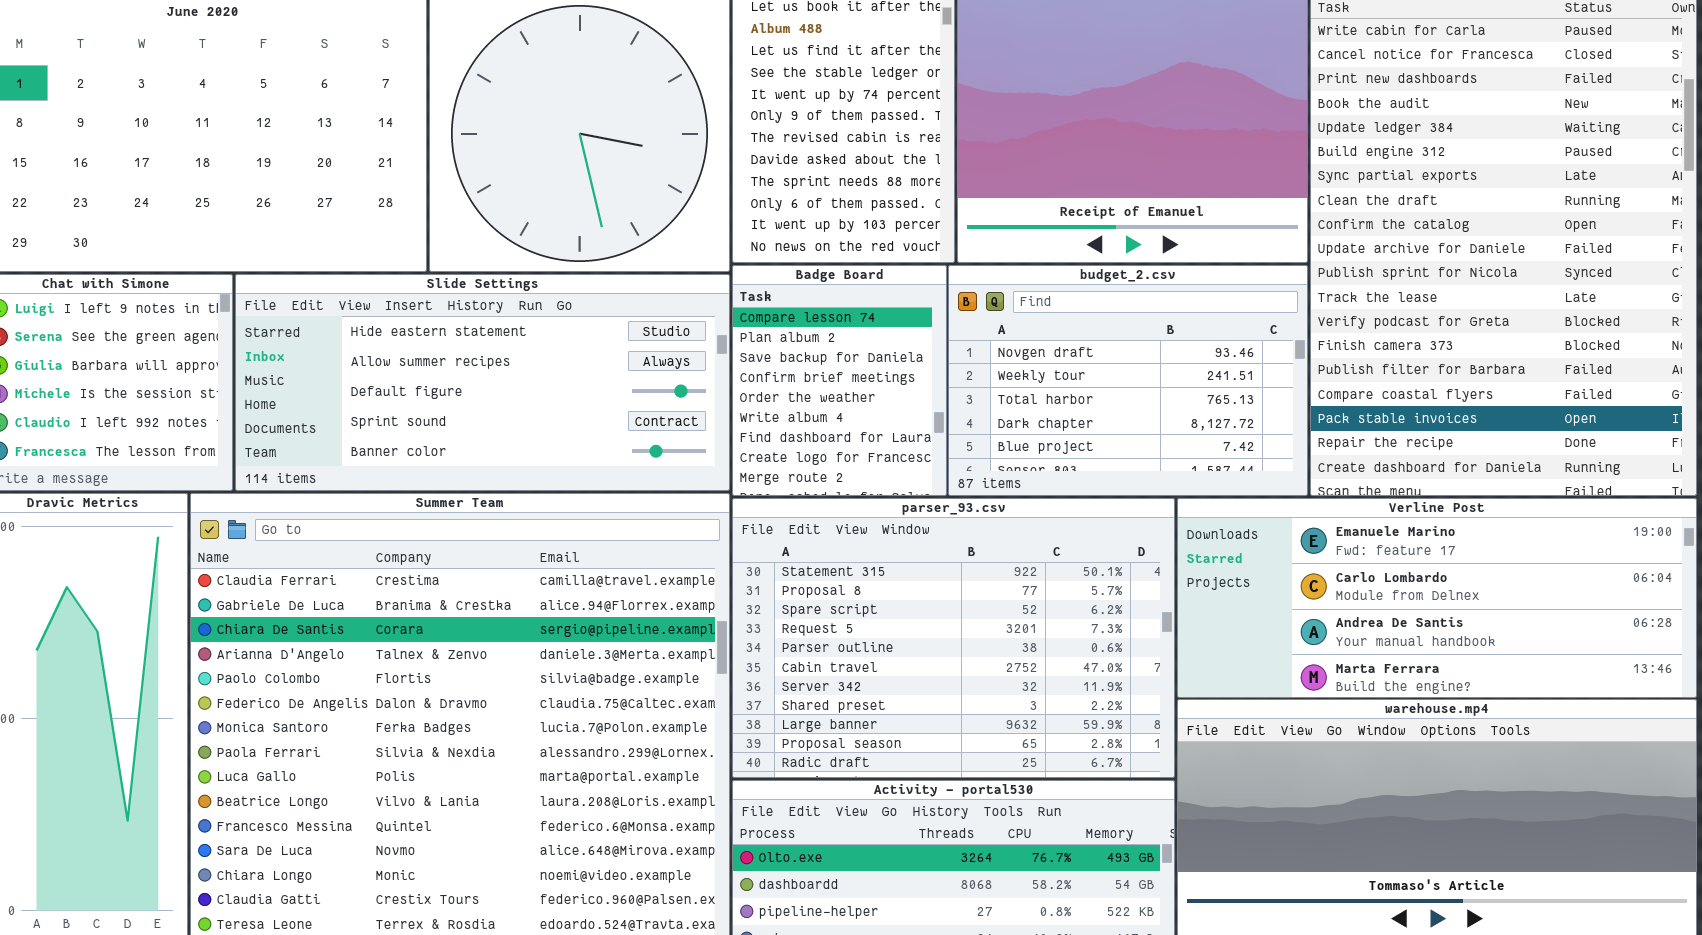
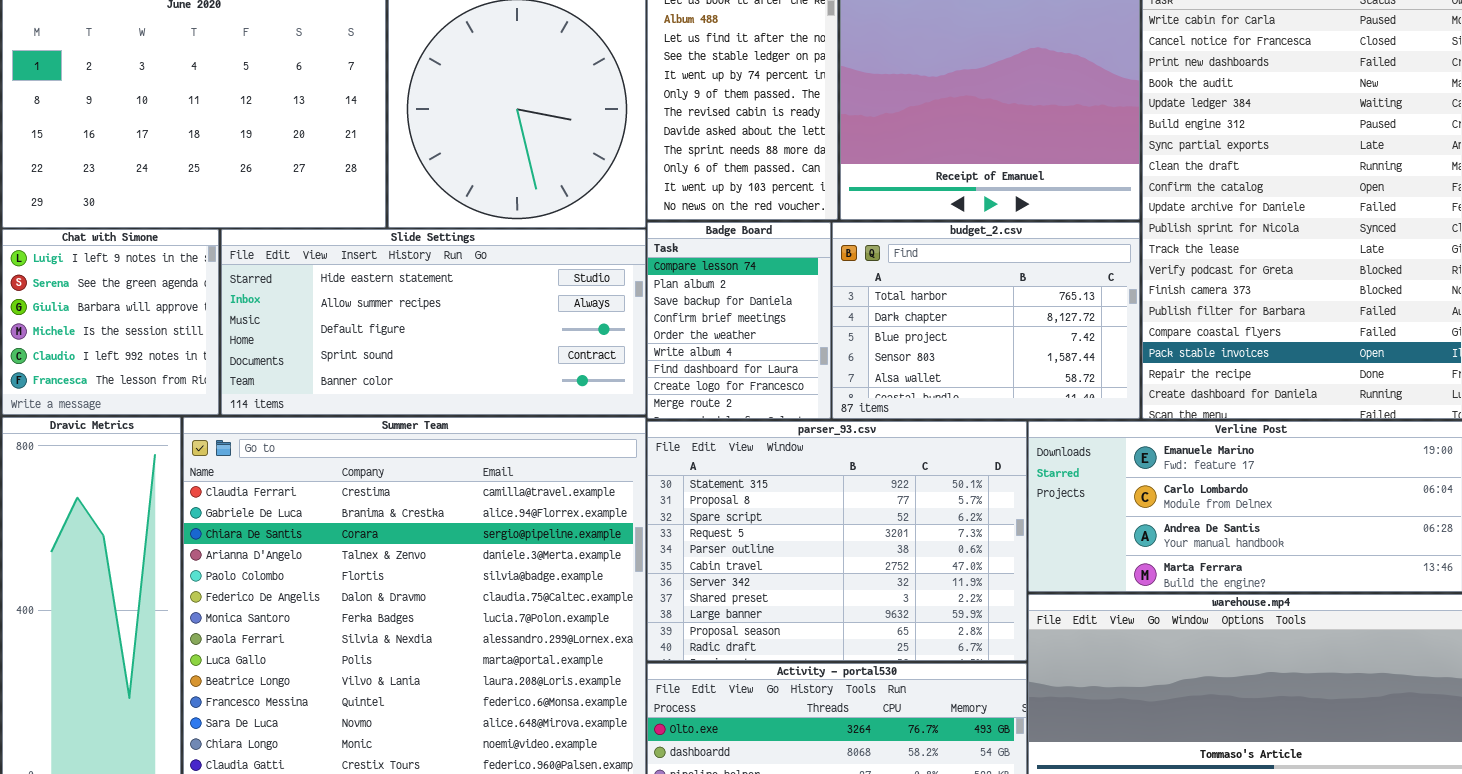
budget_2.csv: [948,265,1308,496] -> [832,222,1140,419], scrolled down 2 rows

